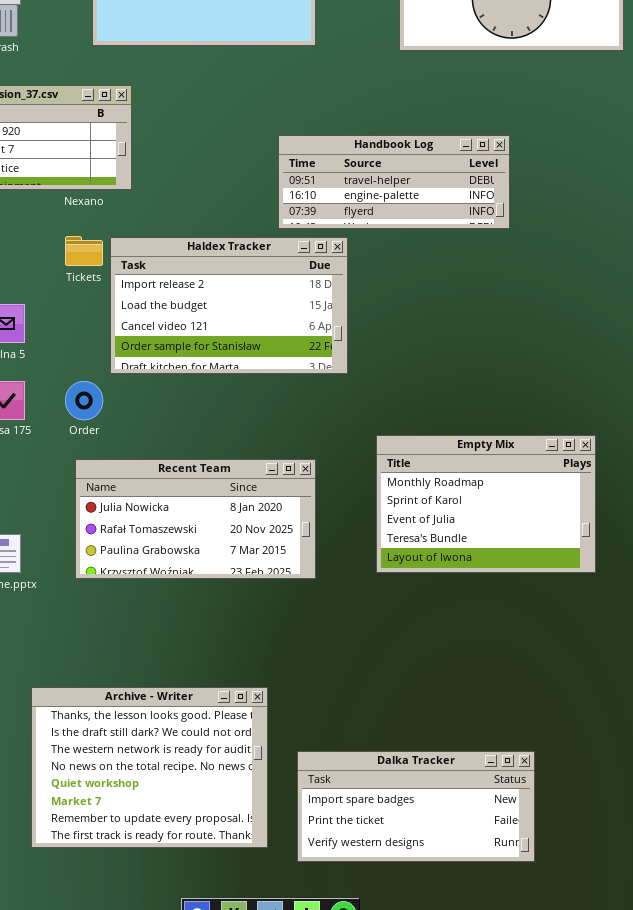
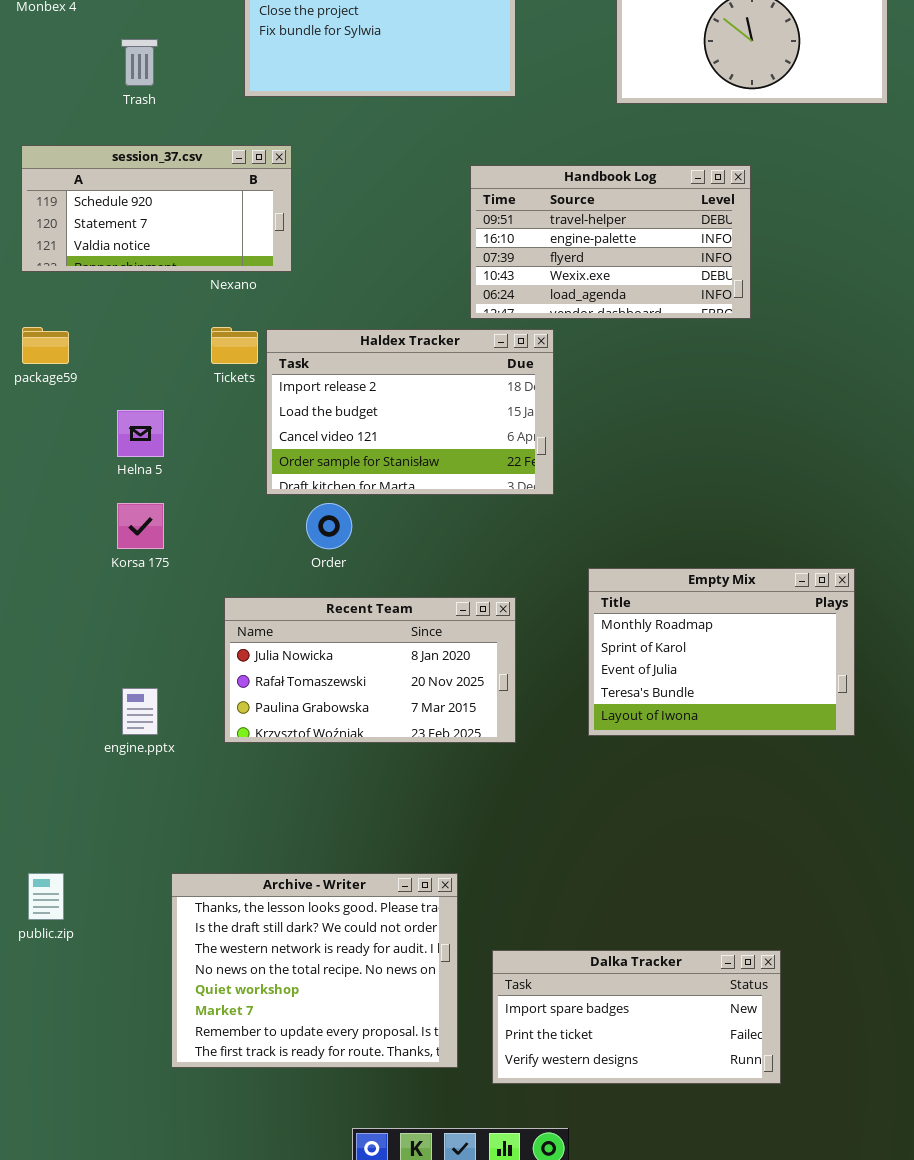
Handbook Log: [278,135,510,229] -> [470,165,751,319], resized
Order: [65,381,103,420] -> [306,503,352,549], moved

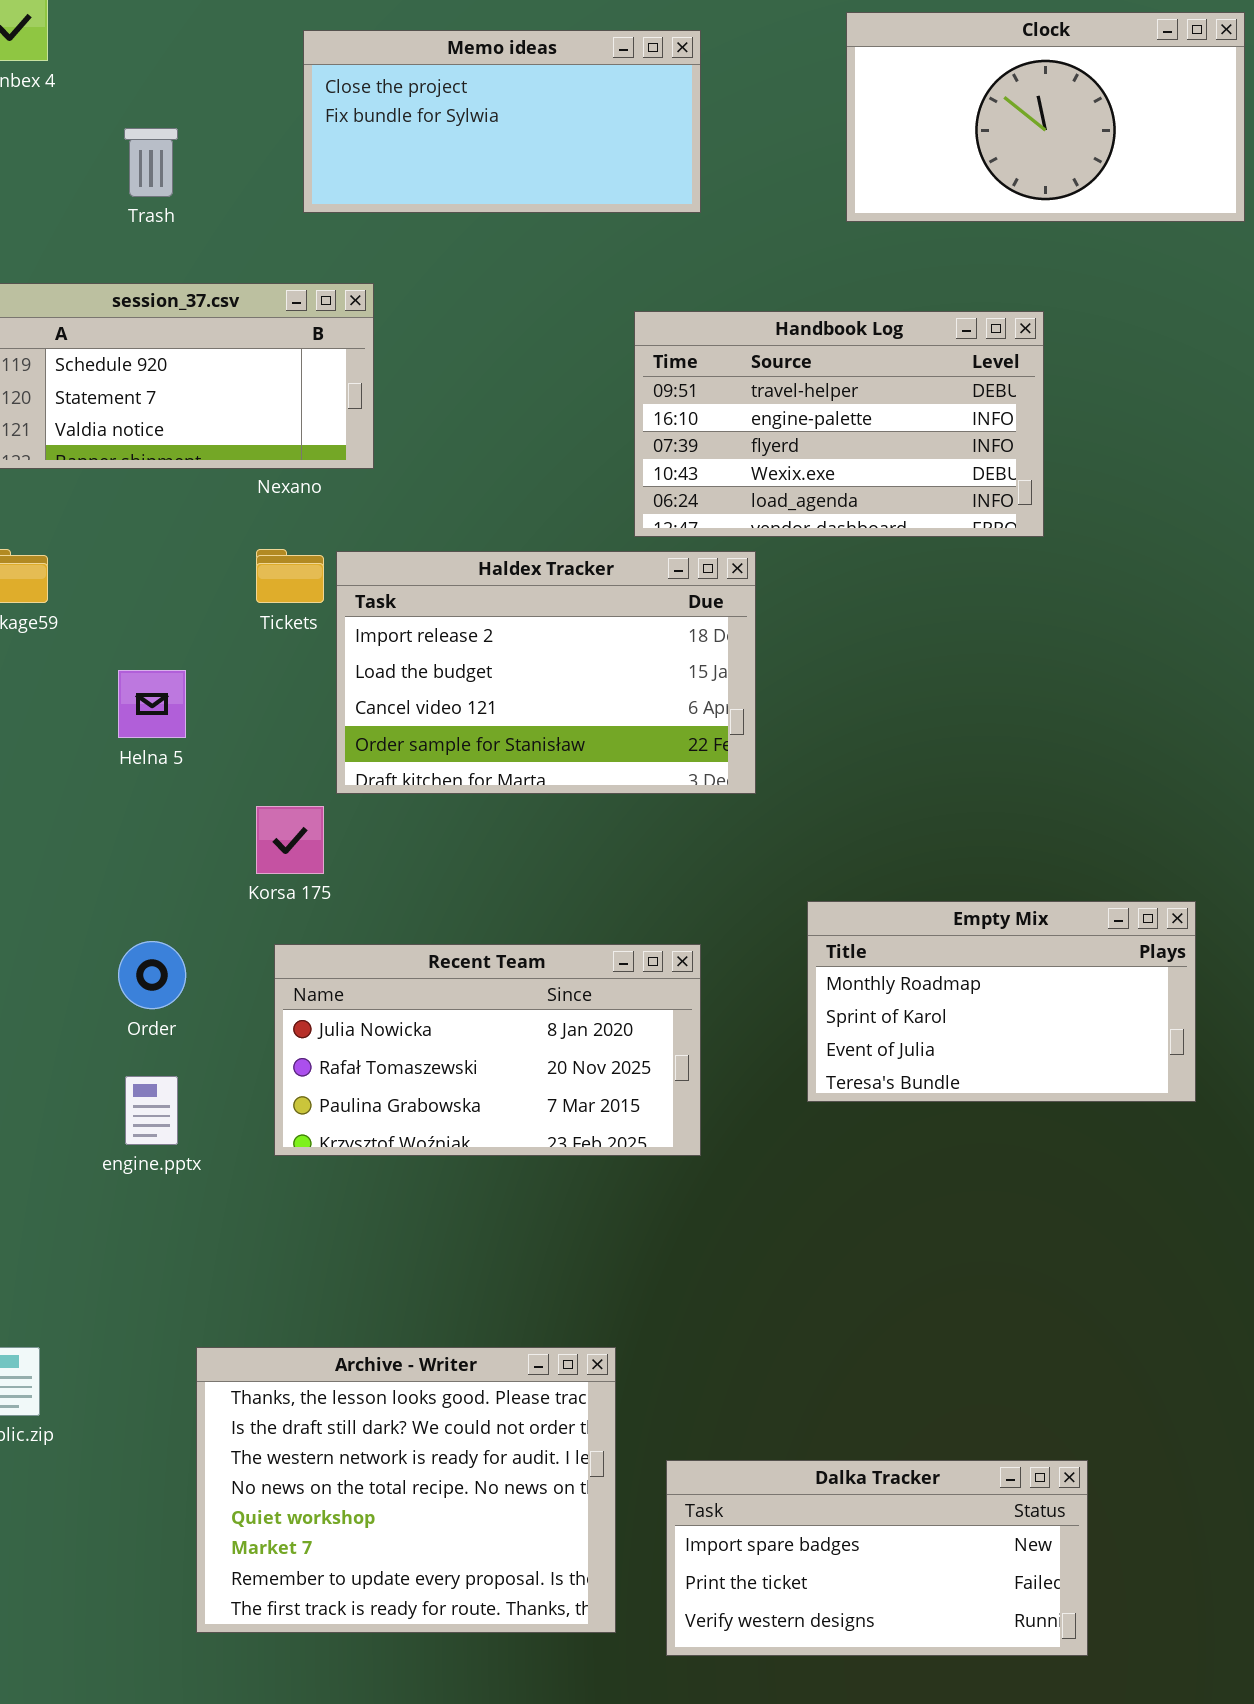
Korsa 175: [117,503,164,549] -> [256,806,324,874], moved
Order: [306,503,352,549] -> [118,941,186,1009], moved
Empty Mix: [588,568,855,736] -> [807,901,1196,1102], resized

